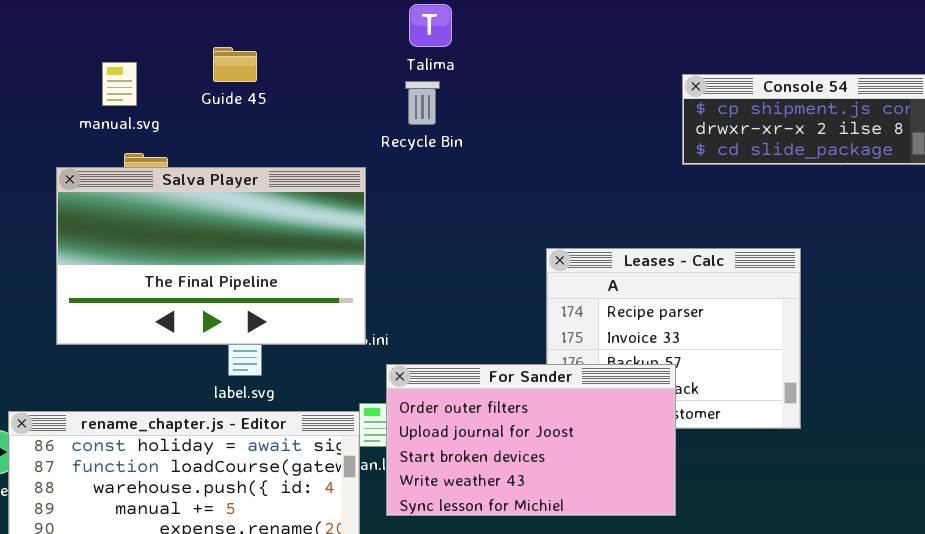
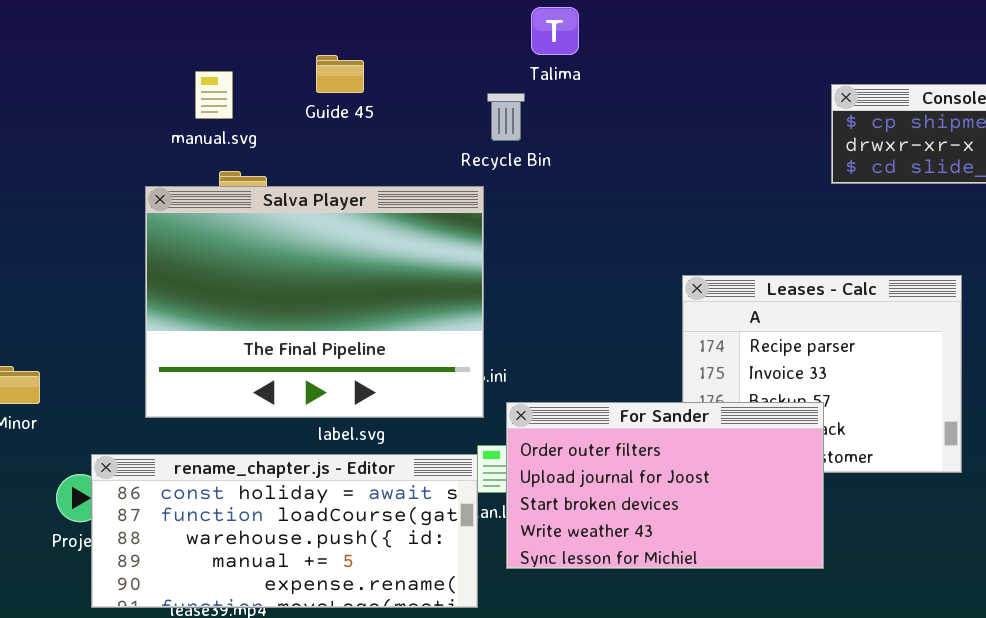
Recycle Bin: [405,81,440,125] -> [487,93,525,141], moved
Salva Player: [56,167,366,345] -> [145,186,484,418], resized

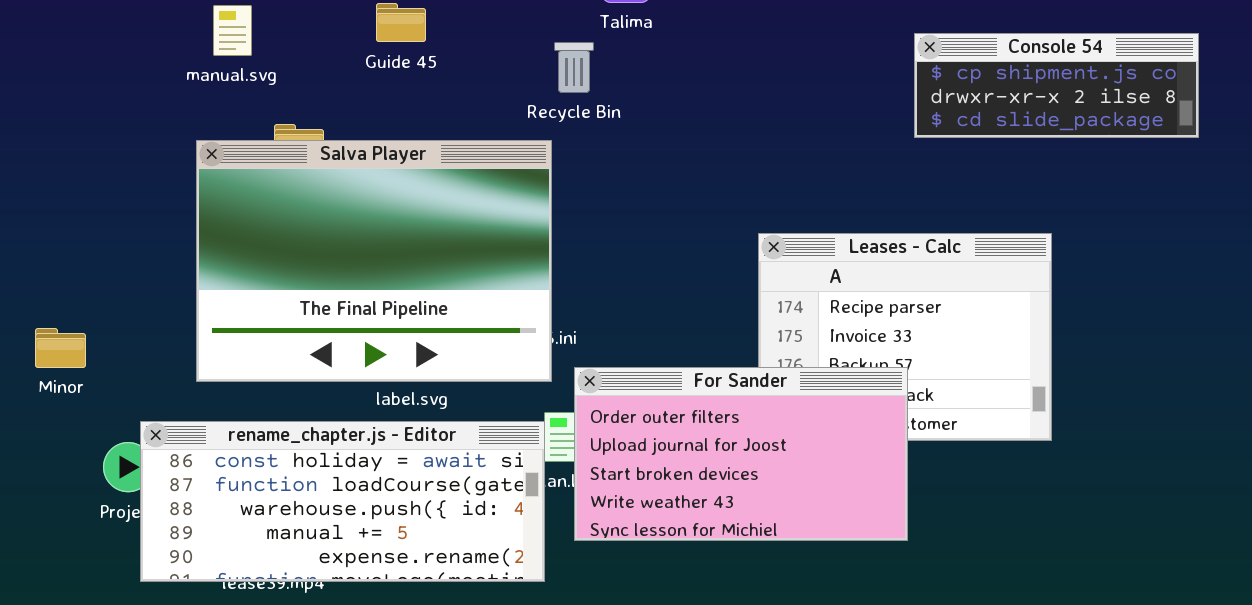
manual.svg: [195,71,233,119] -> [213,5,252,56], moved

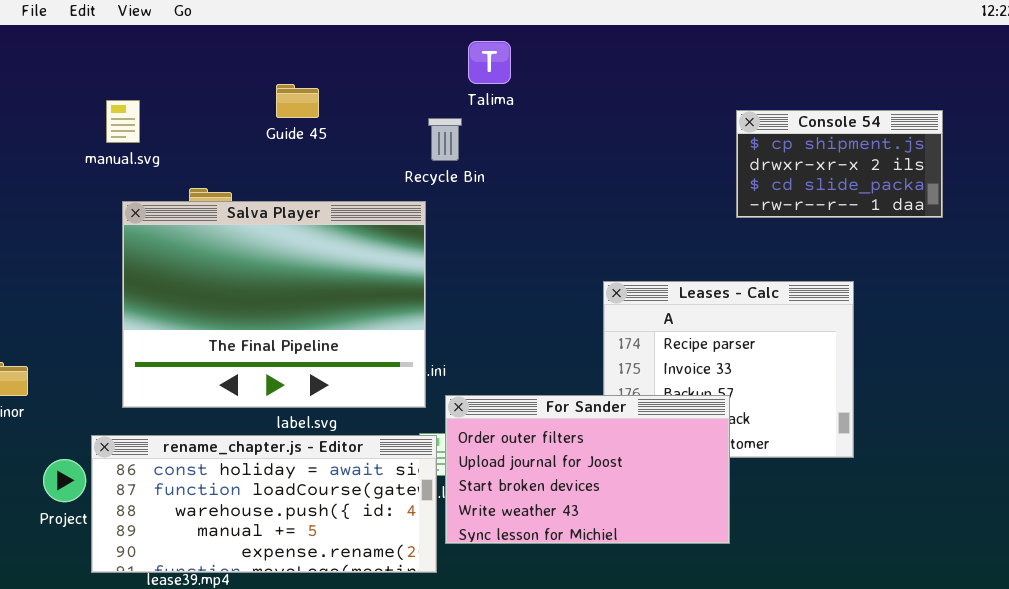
manual.svg: [213,5,252,56] -> [106,100,140,143], moved
Console 54: [914,33,1199,138] -> [736,110,943,218], resized
rename_chapter.js - Editor: [140,421,545,582] -> [91,435,437,573], moved

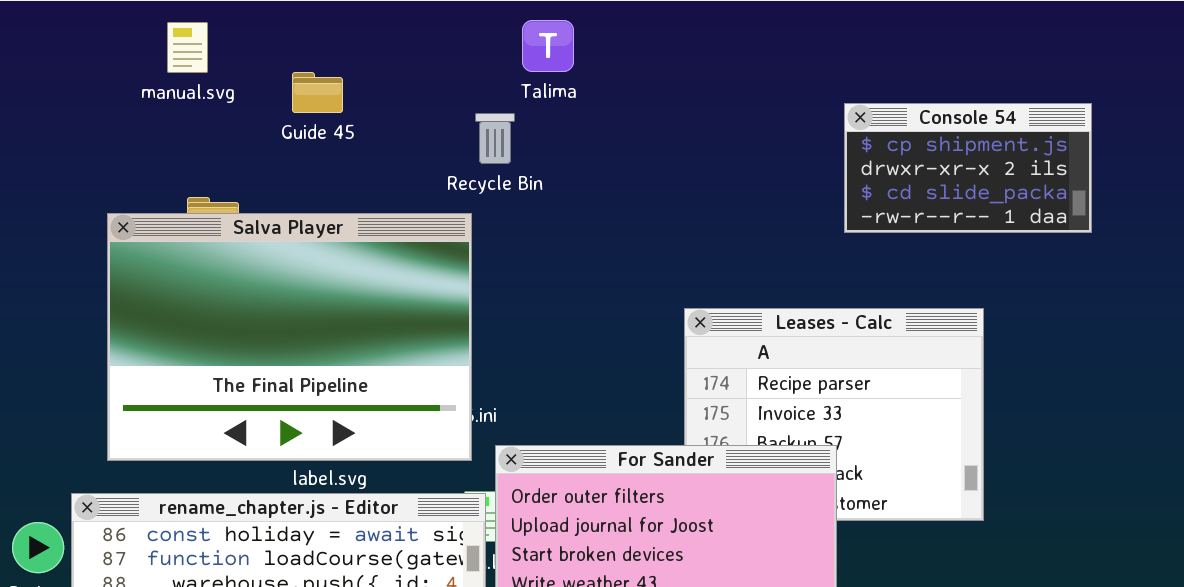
manual.svg: [106,100,140,143] -> [167,22,208,73], moved

